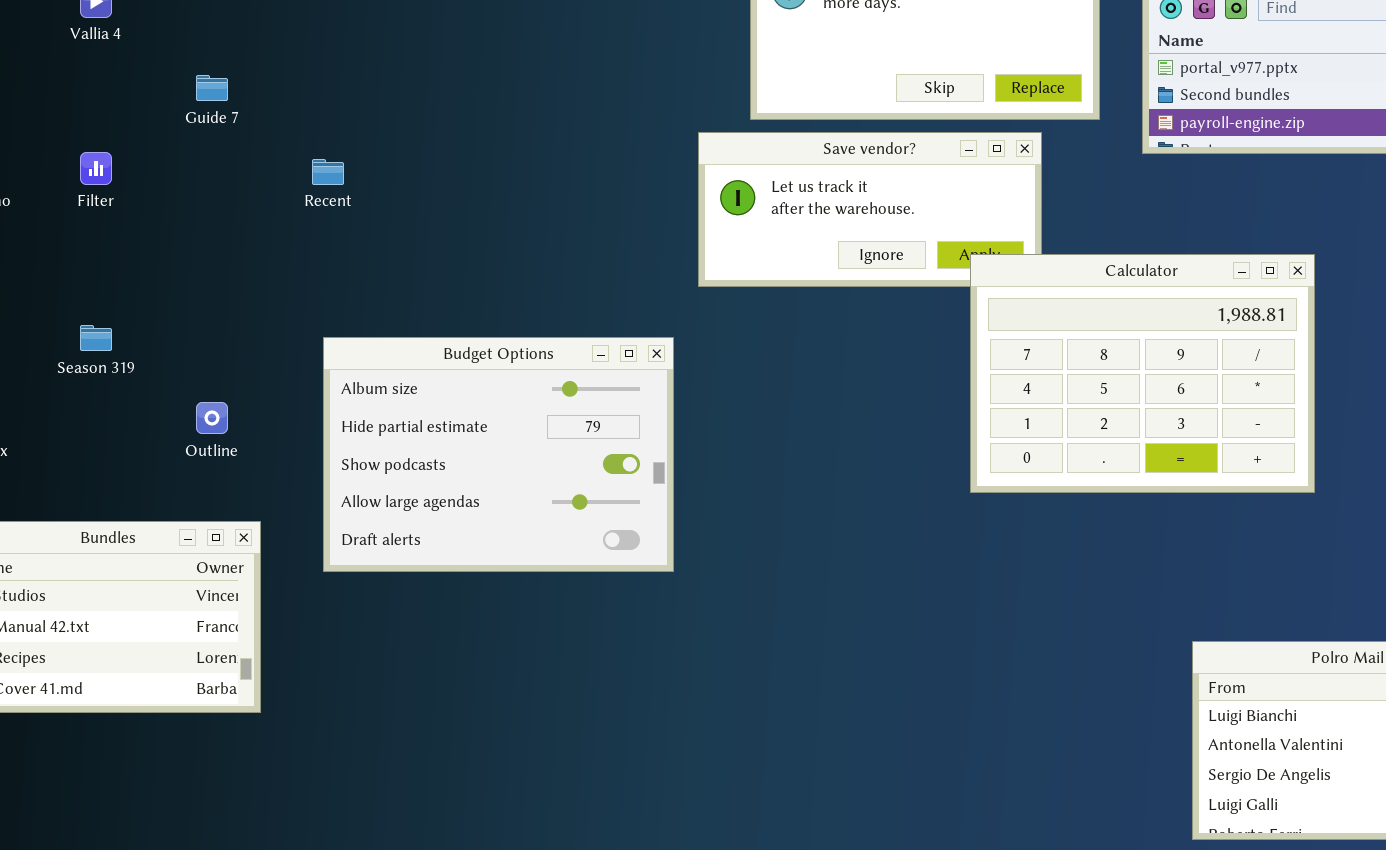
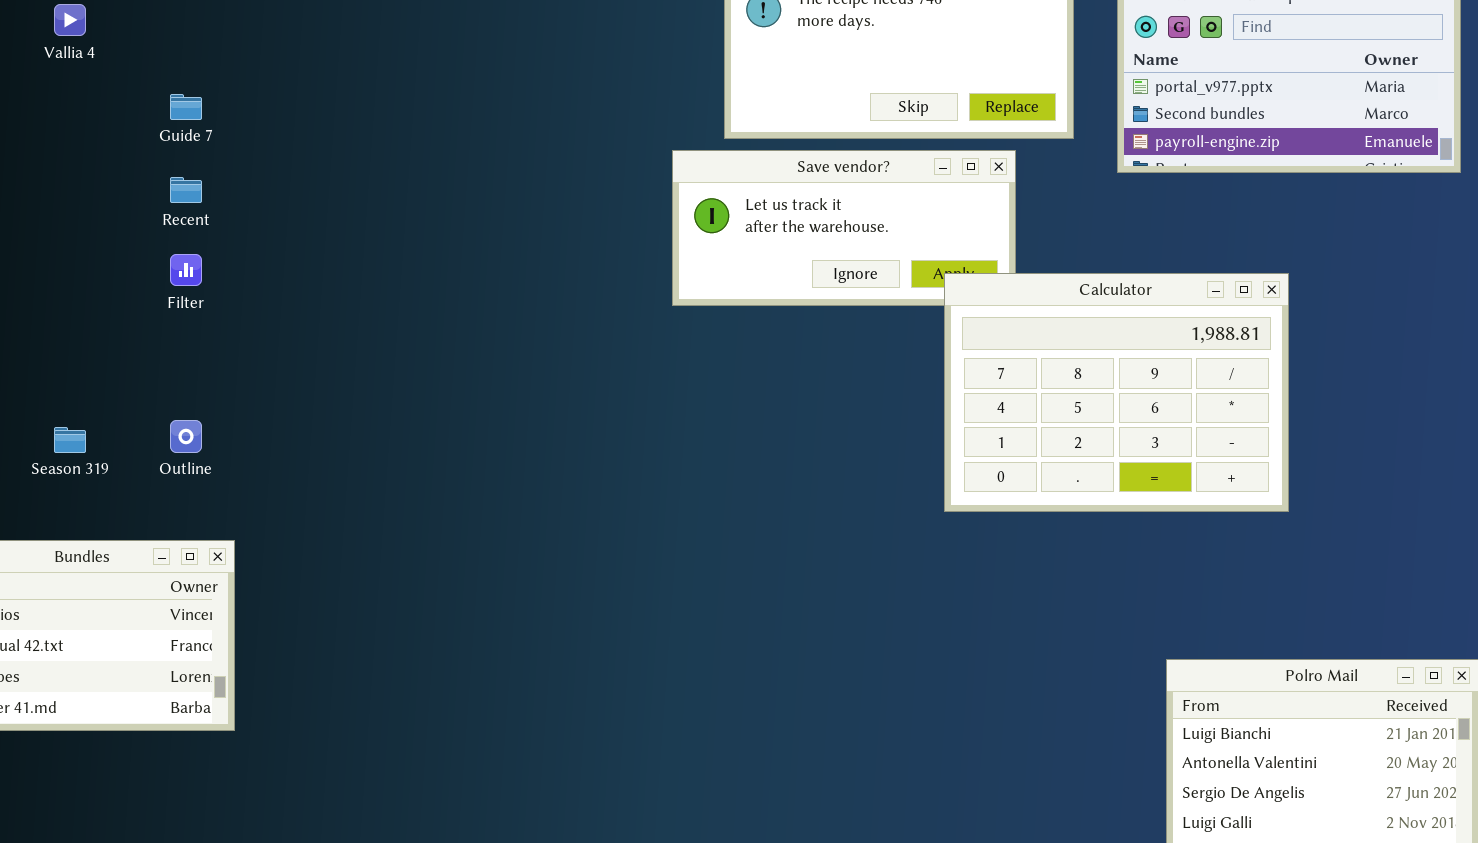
Filter: [80,152,112,185] -> [170,254,202,286], moved
Recent: [312,159,344,185] -> [170,177,202,203], moved
Season 319: [80,325,112,351] -> [54,427,86,453], moved
Budget Options: [323,337,674,572] -> none, closed

